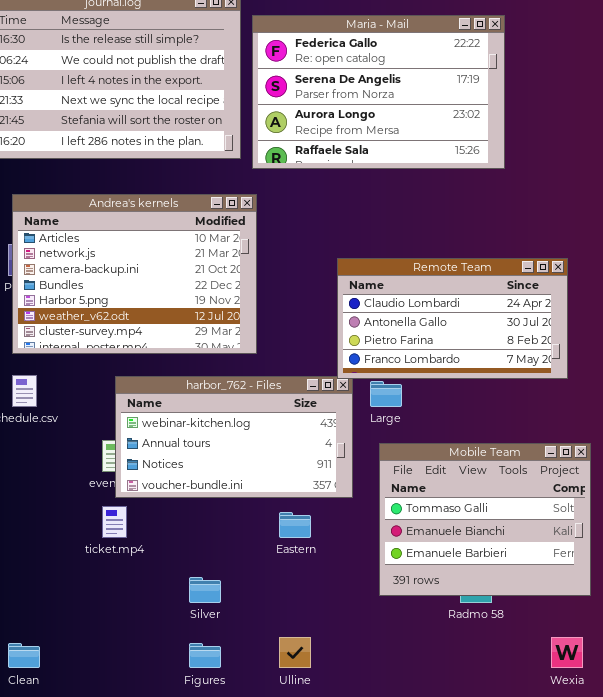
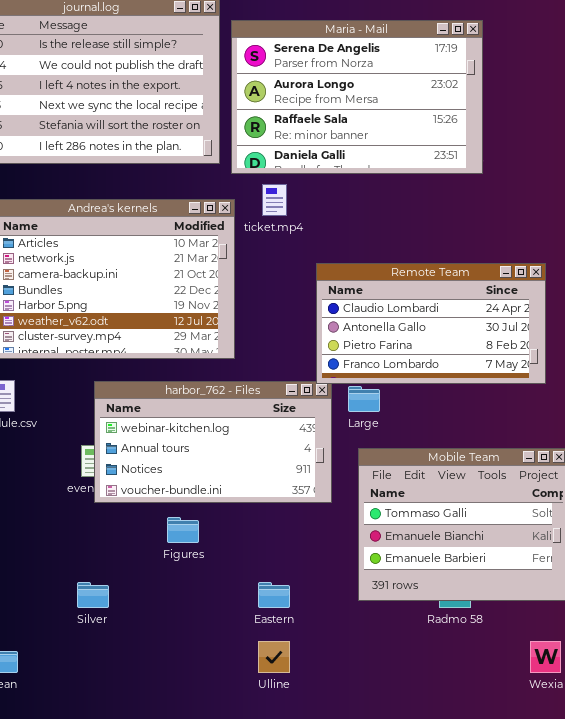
Maria - Mail: [252,15,505,169] -> [231,20,483,174], scrolled down 1 row
ticket.mp4: [102,506,127,538] -> [262,184,287,216], moved
Eastern: [279,512,311,538] -> [258,582,290,608], moved
Silver: [189,577,221,603] -> [77,582,109,608], moved
Figures: [189,643,221,668] -> [167,517,199,543], moved

